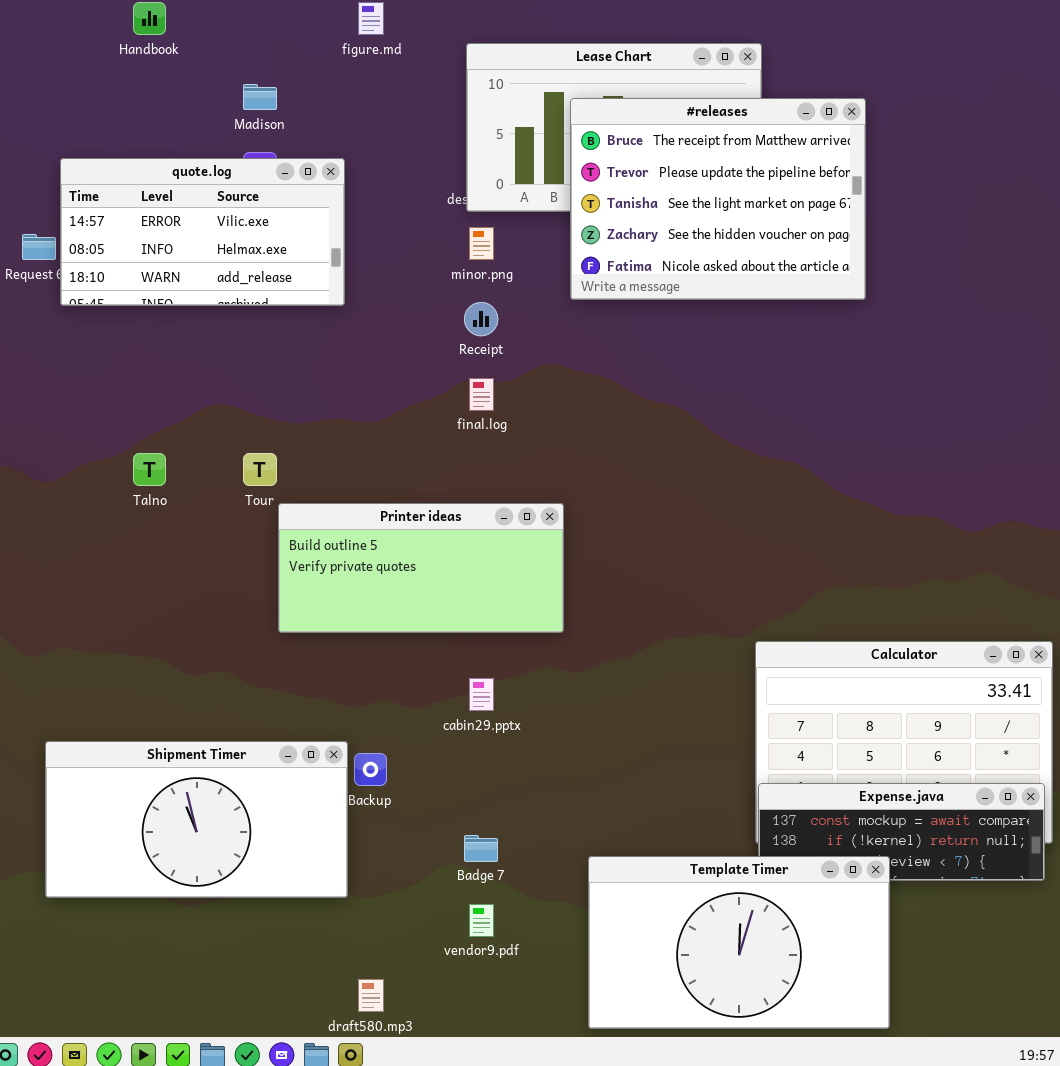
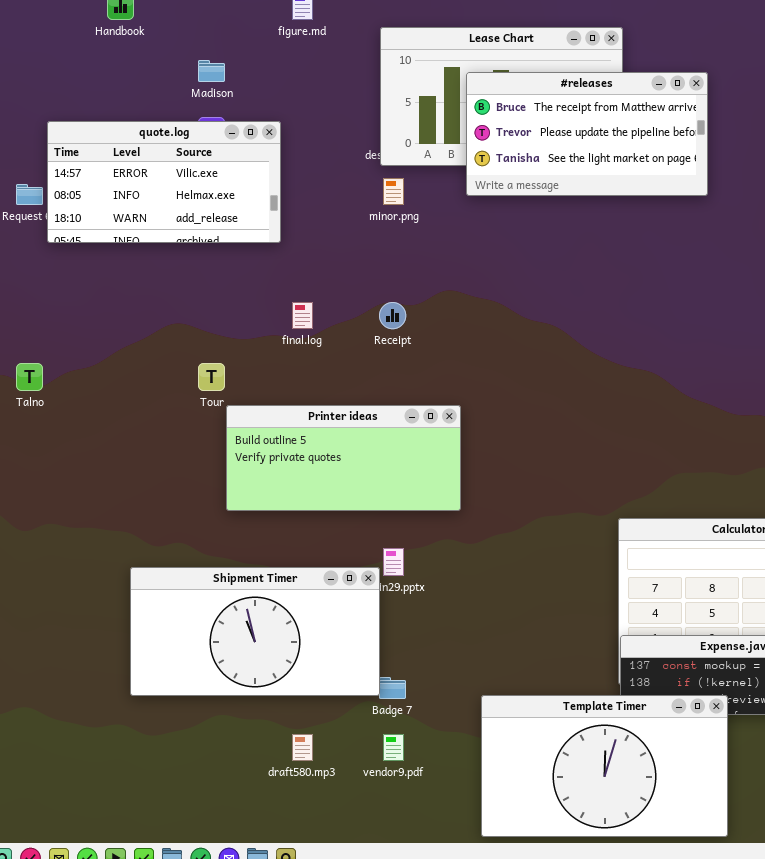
#releases: [570,98,866,300] -> [466,72,708,196], resized
Receipt: [464,302,498,336] -> [379,302,406,329], moved
final.log: [469,378,494,411] -> [292,302,313,329], moved
Talno: [133,453,166,486] -> [16,363,43,391], moved
Shipment Timer: [45,741,348,898] -> [130,567,380,696], moved
draft580.mp3: [358,979,384,1012] -> [292,734,313,761], moved

